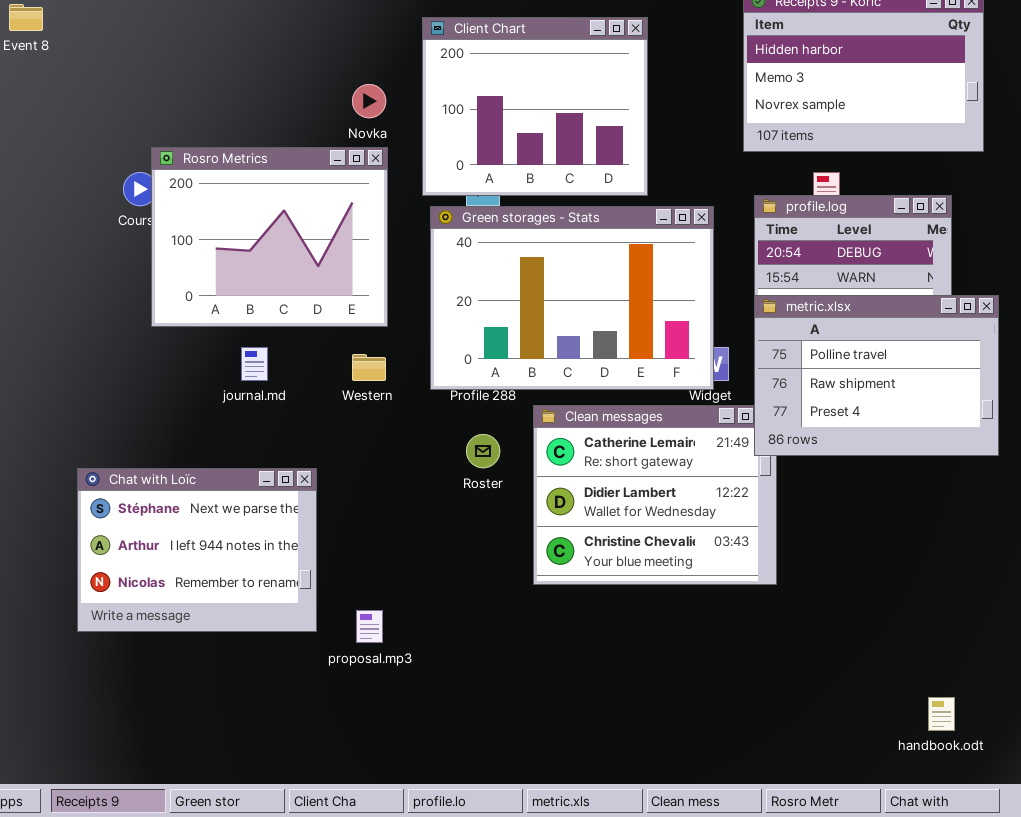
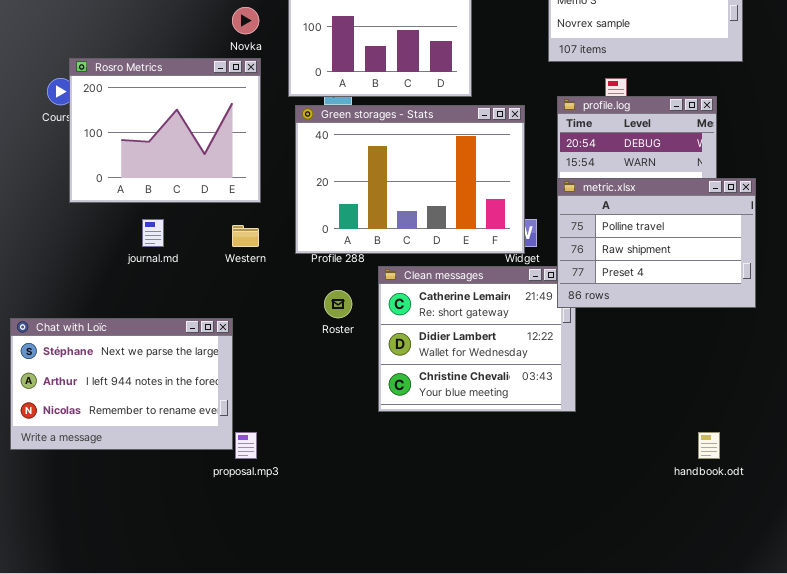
Chat with Loïc: [77,468,317,632] -> [10,318,233,450], resized
handbook.odt: [928,697,955,731] -> [698,432,720,459], moved

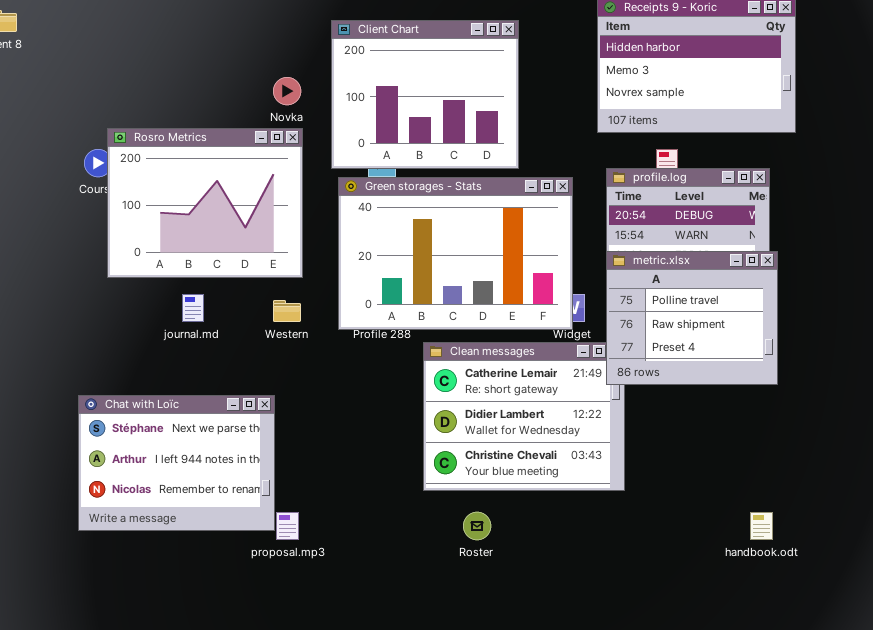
metric.xlsx: [557,178,756,308] -> [606,251,778,385], resized
Roster: [324,290,352,318] -> [463,512,491,540], moved
Chat with Loïc: [10,318,233,450] -> [78,395,275,531], resized

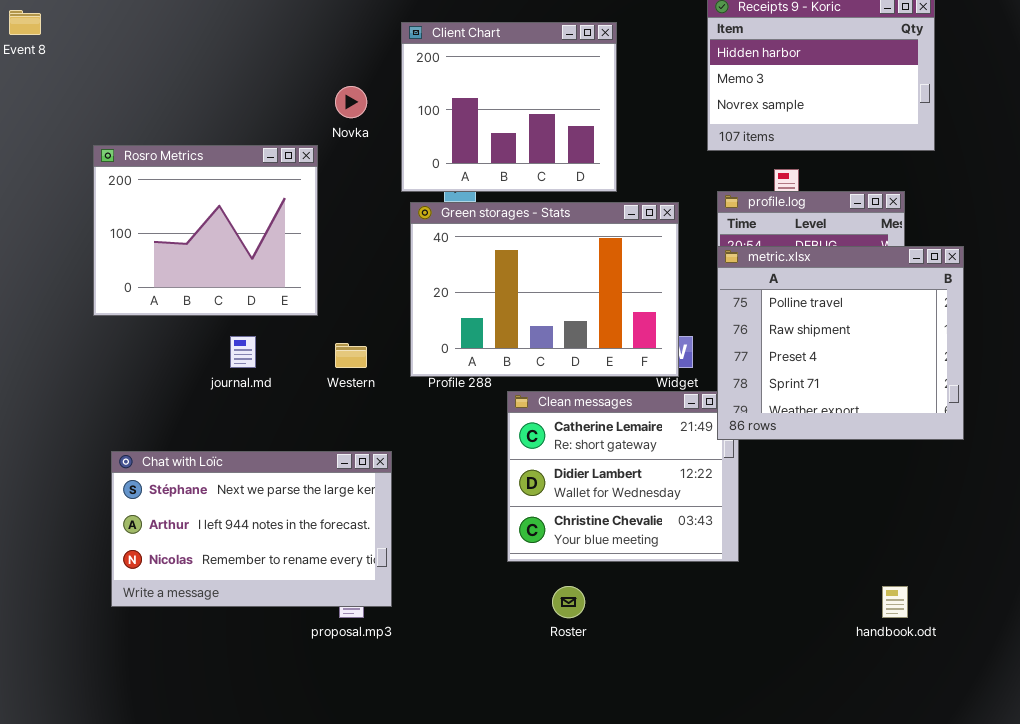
Rosro Metrics: [107,128,303,278] -> [93,145,318,316], moved
metric.xlsx: [606,251,778,385] -> [717,246,964,440], resized
Chat with Loïc: [78,395,275,531] -> [111,451,392,607], resized

